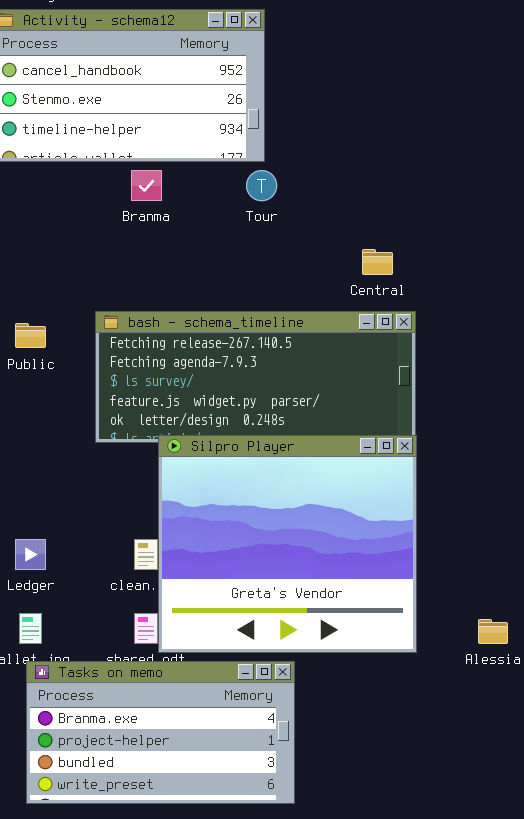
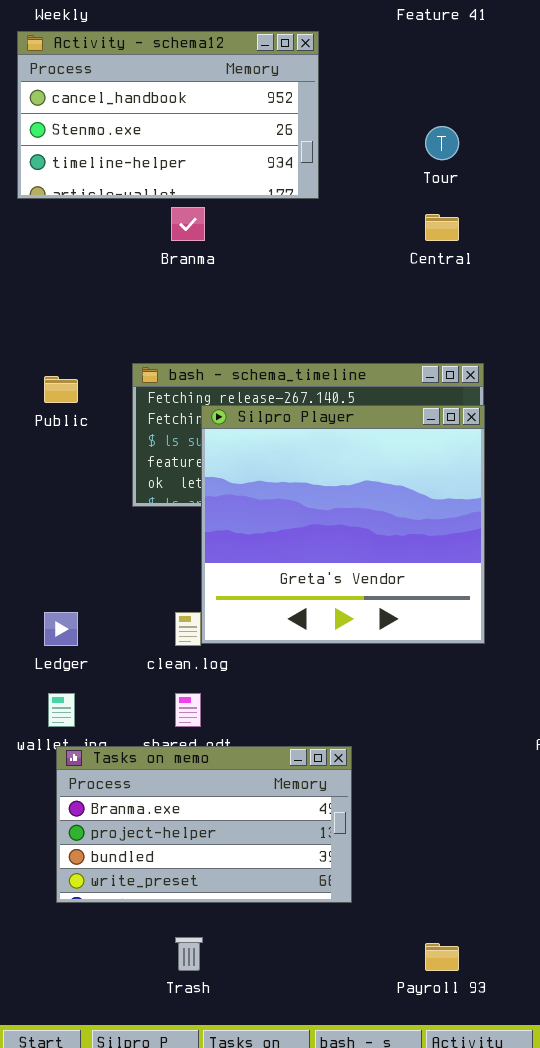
Tour: [246,170,277,201] -> [425,126,459,160], moved
Central: [362,249,393,275] -> [425,214,459,241], moved
Silpro Player: [158,435,417,653] -> [201,405,485,644], moved

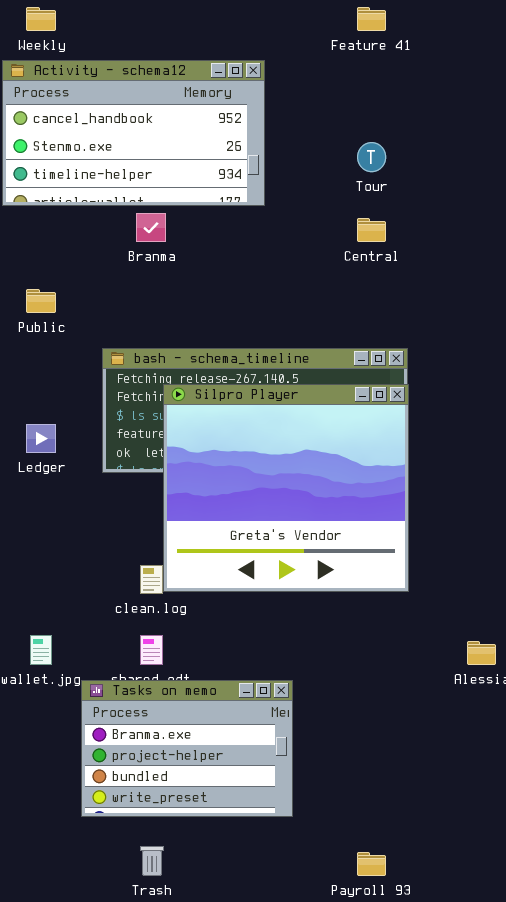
Public: [44,376,78,403] -> [26,289,56,313], moved
Ledger: [44,612,78,646] -> [26,424,56,453], moved
Tasks on memo: [56,746,352,903] -> [81,680,293,817], resized

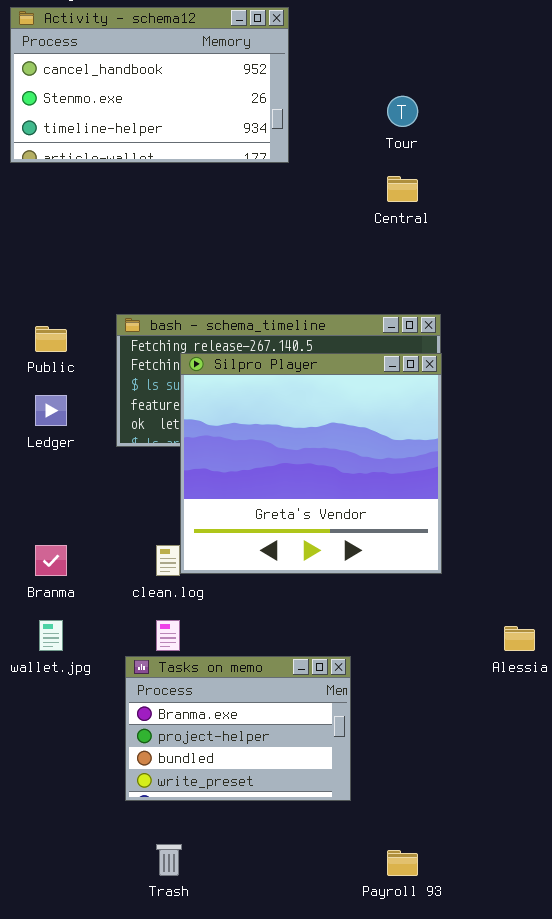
Branma: [136,213,166,242] -> [35,545,67,576], moved
Public: [26,289,56,313] -> [35,326,67,352], moved
Tasks on memo: [81,680,293,817] -> [125,656,351,801], moved

